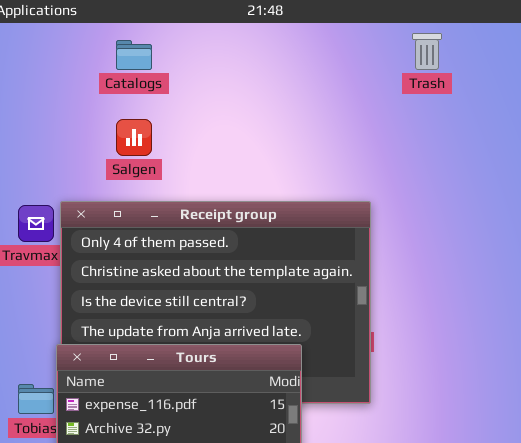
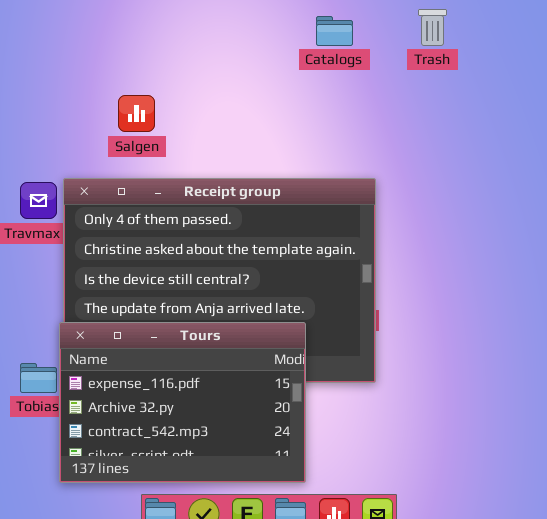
Catalogs: [116,40,152,70] -> [316,16,353,46], moved

